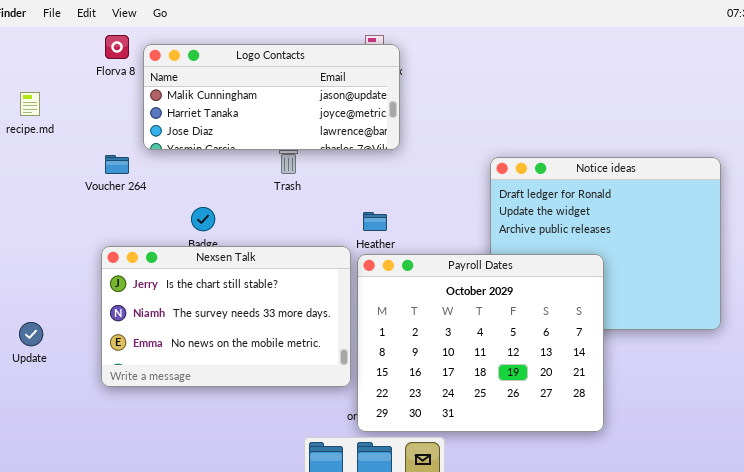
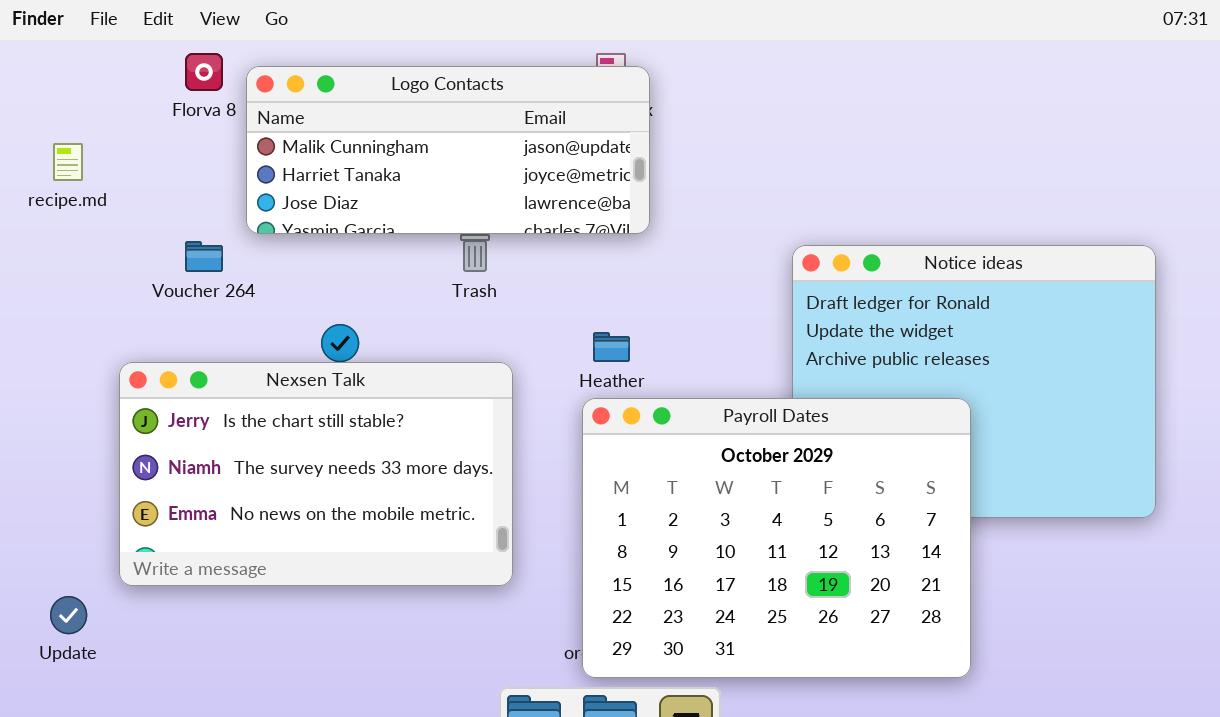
Nexsen Talk: [101,246,351,387] -> [119,362,513,586], moved
Update: [19,322,43,346] -> [50,596,87,634], moved

